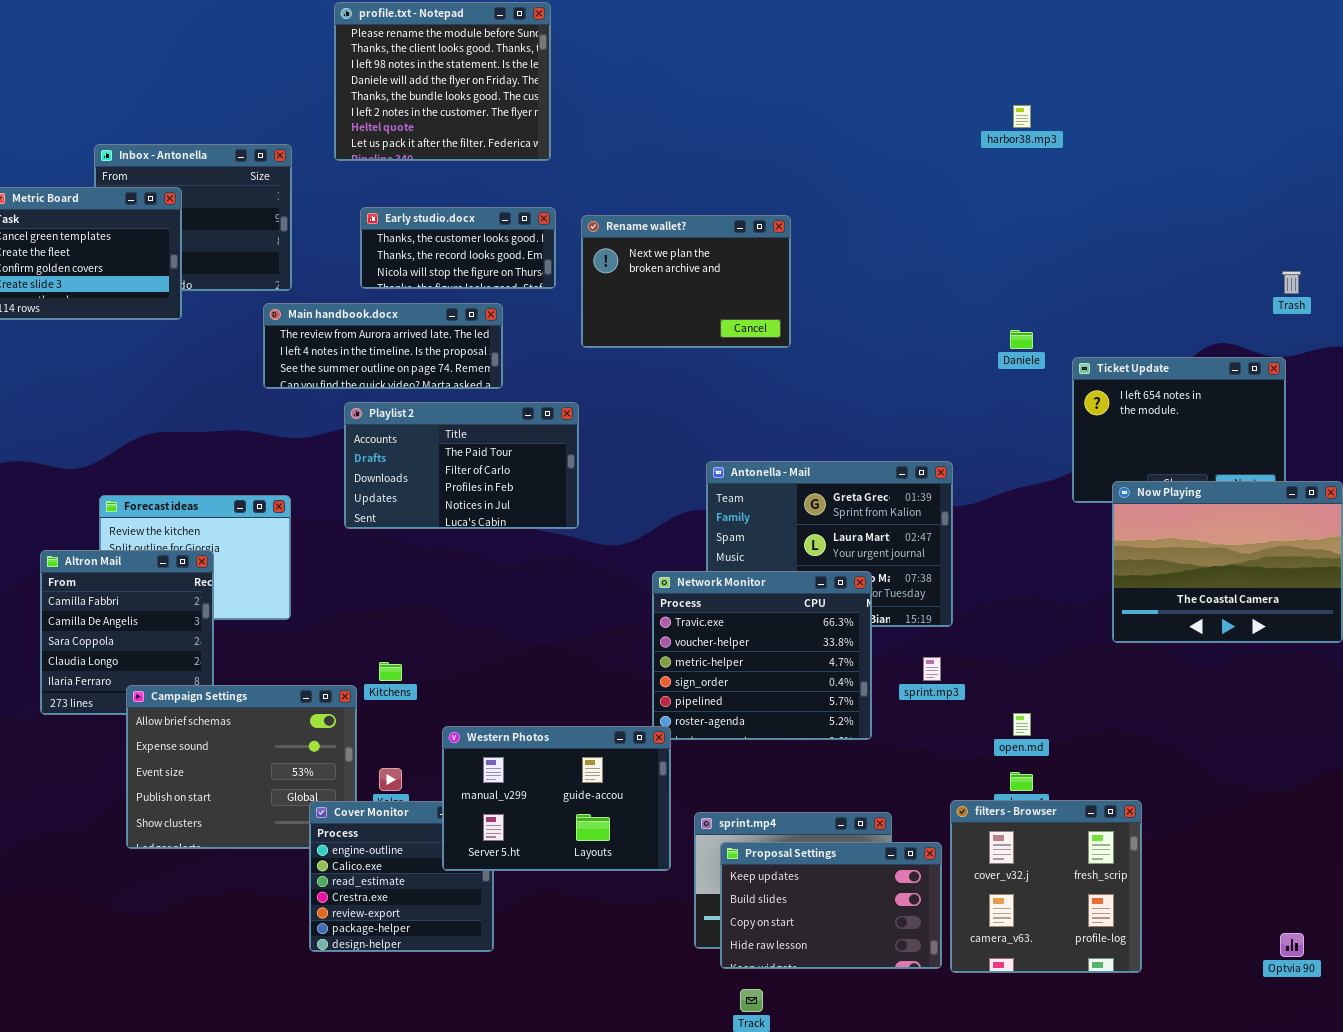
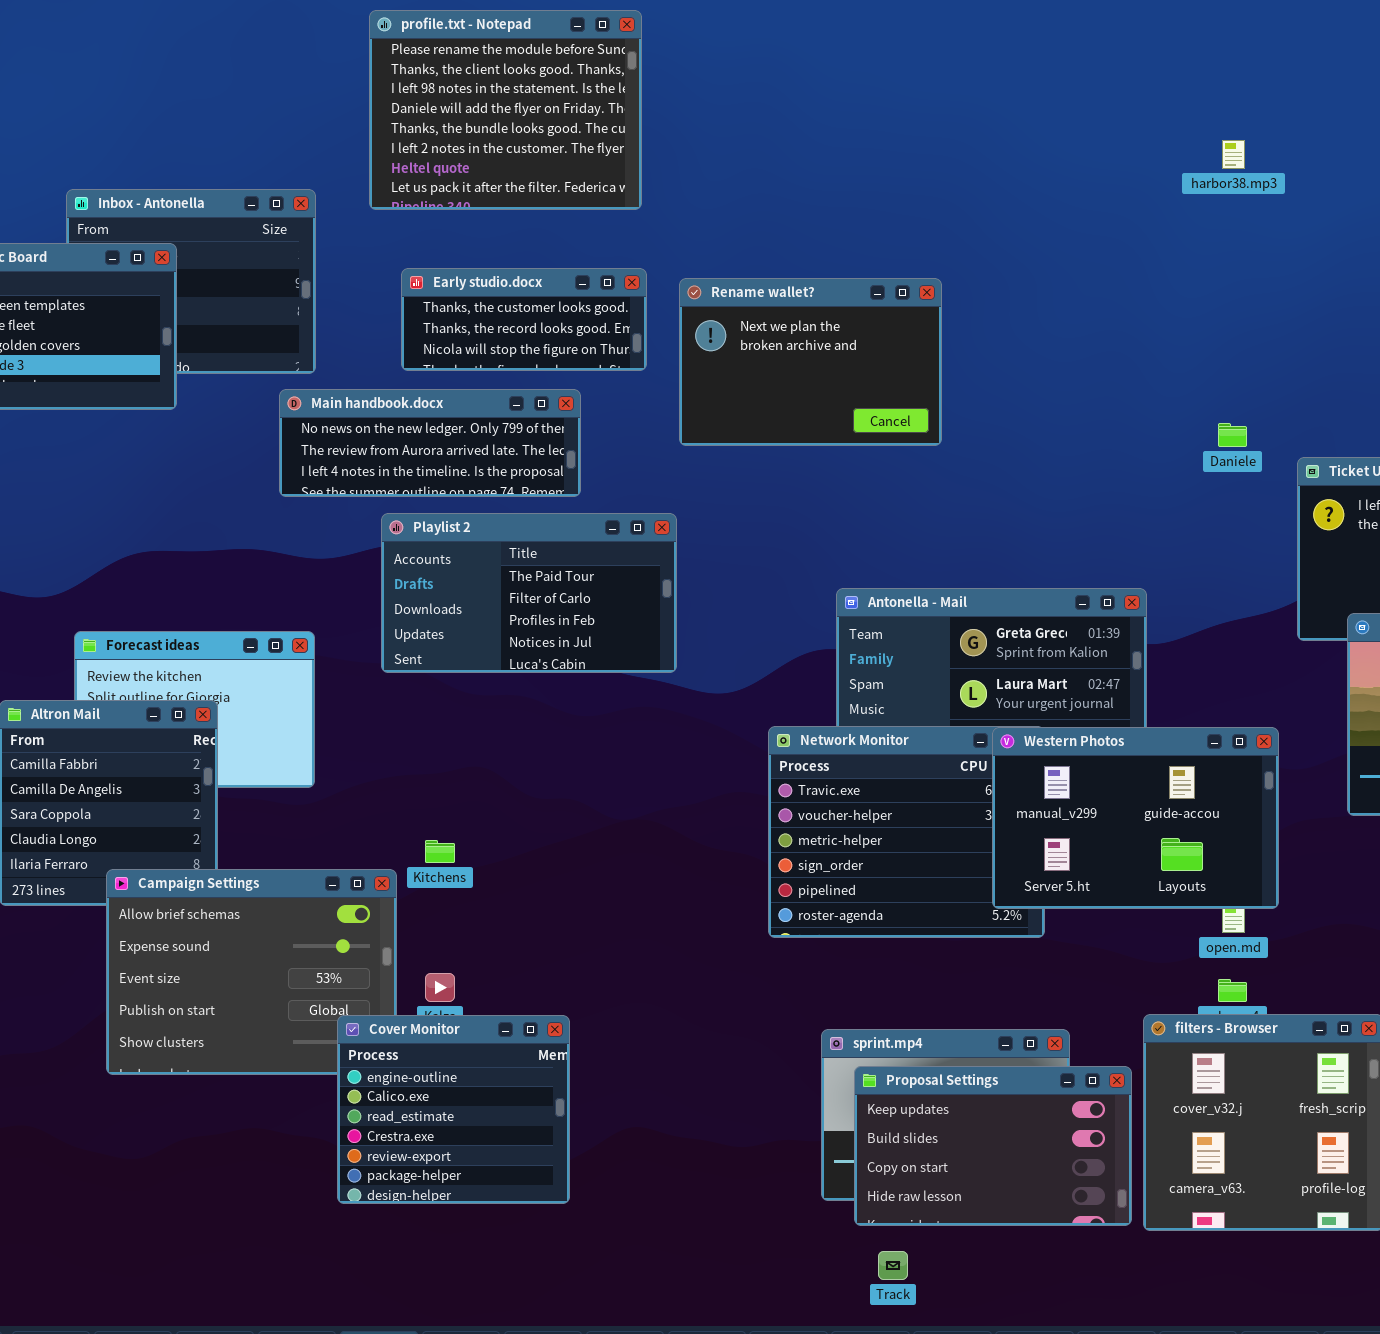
Main handbook.docx: [263,303,503,389] -> [279,389,581,497], scrolled up 1 row
Western Photos: [442,726,671,871] -> [992,727,1279,909], moved

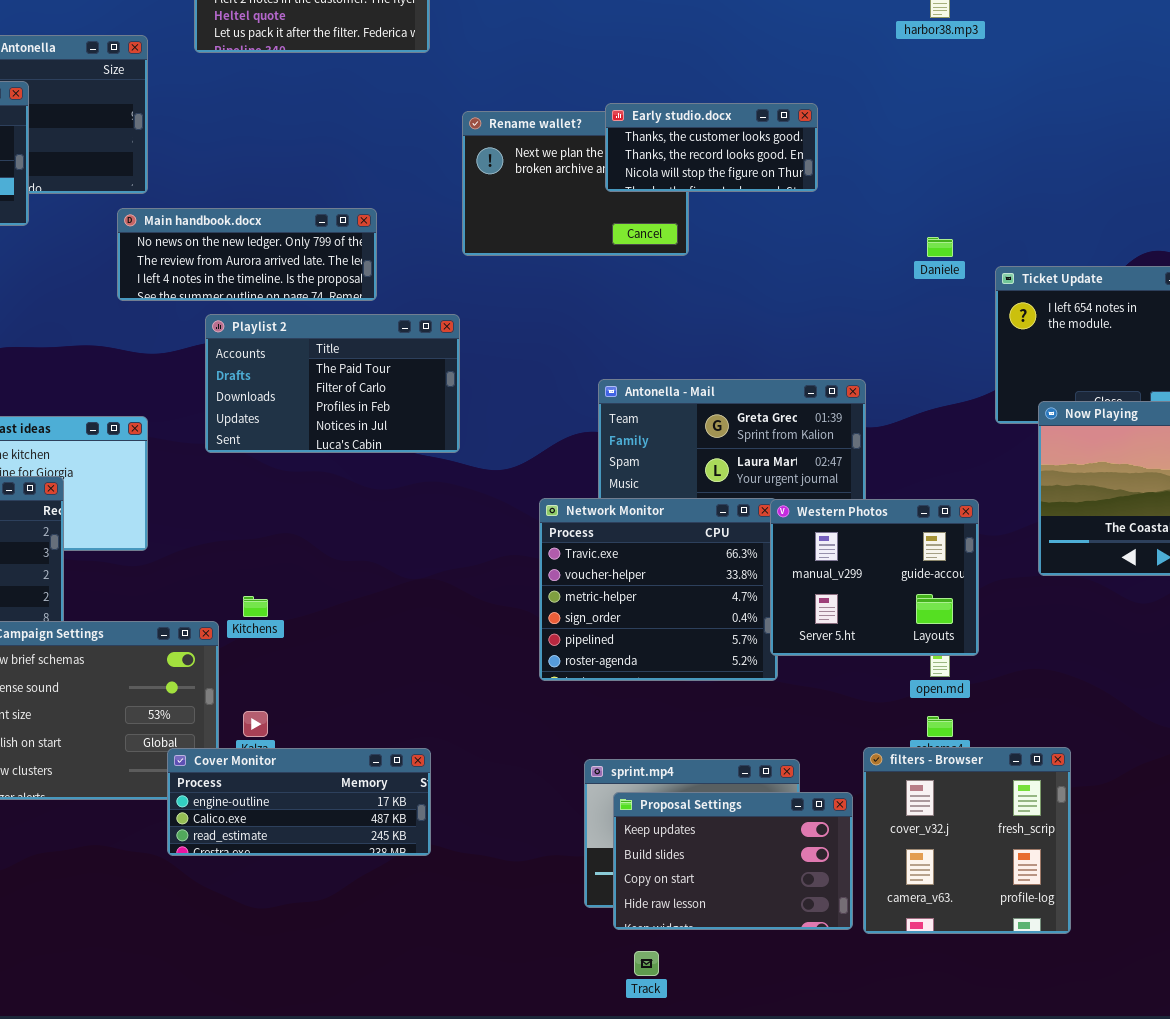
Early studio.docx: [401,268,647,371] -> [605,103,818,192], moved
Western Photos: [992,727,1279,909] -> [770,499,979,656], resized
Cover Monitor: [337,1015,570,1204] -> [167,748,431,856], resized

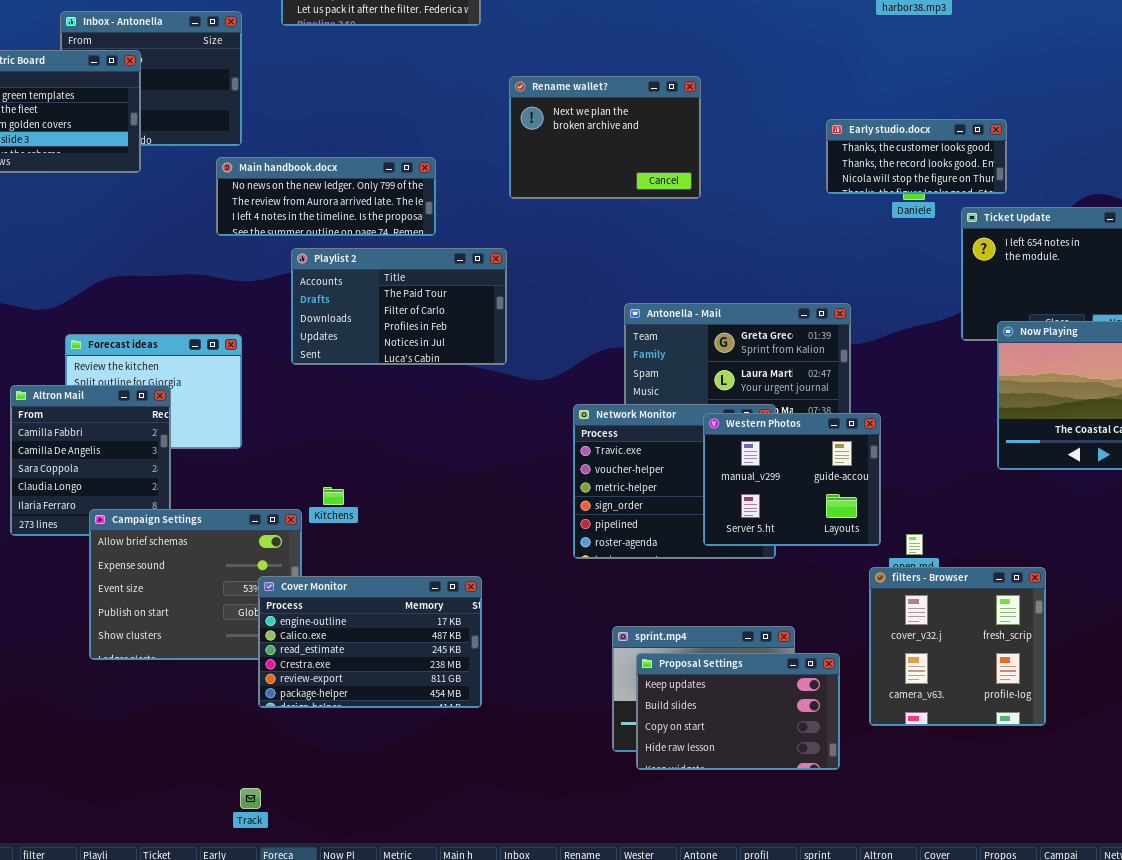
Early studio.docx: [605,103,818,192] -> [826,119,1007,194], moved
Western Photos: [770,499,979,656] -> [703,413,881,546], moved
filters - Browser: [863,747,1071,934] -> [869,567,1046,726], moved
Cover Monitor: [167,748,431,856] -> [258,576,482,708], resized
Track: [634,951,659,976] -> [240,788,261,809], moved

